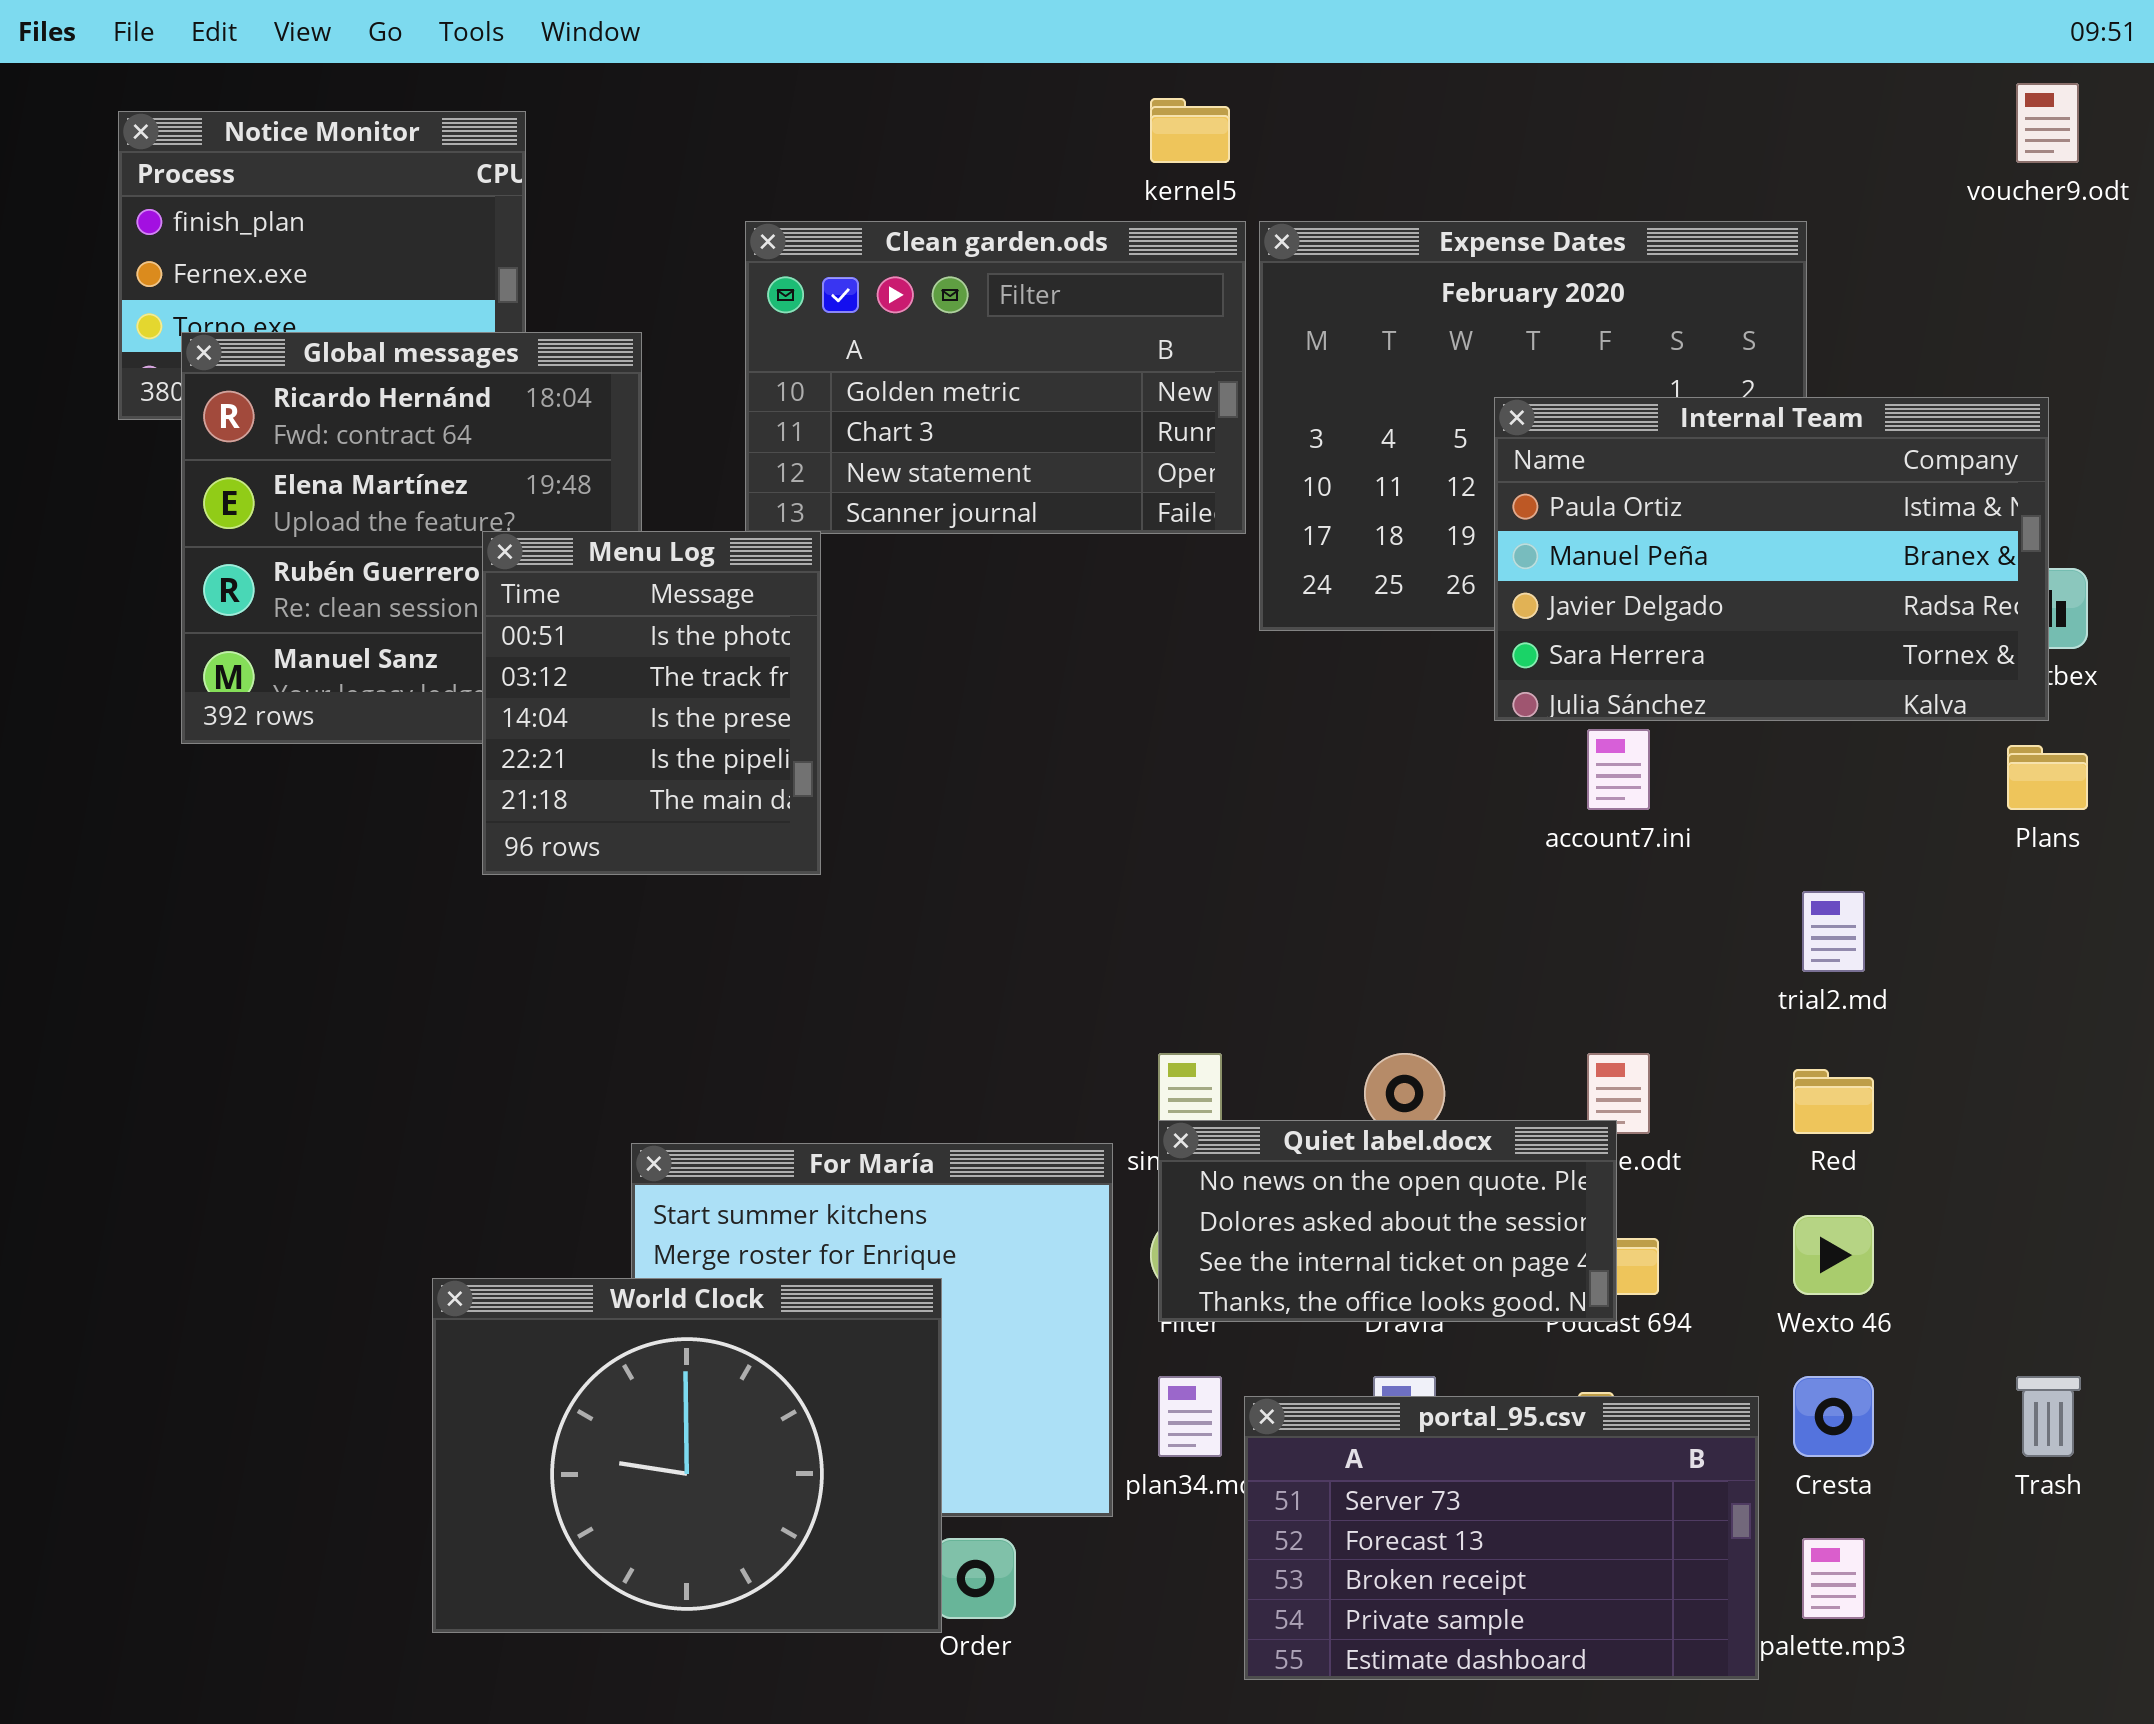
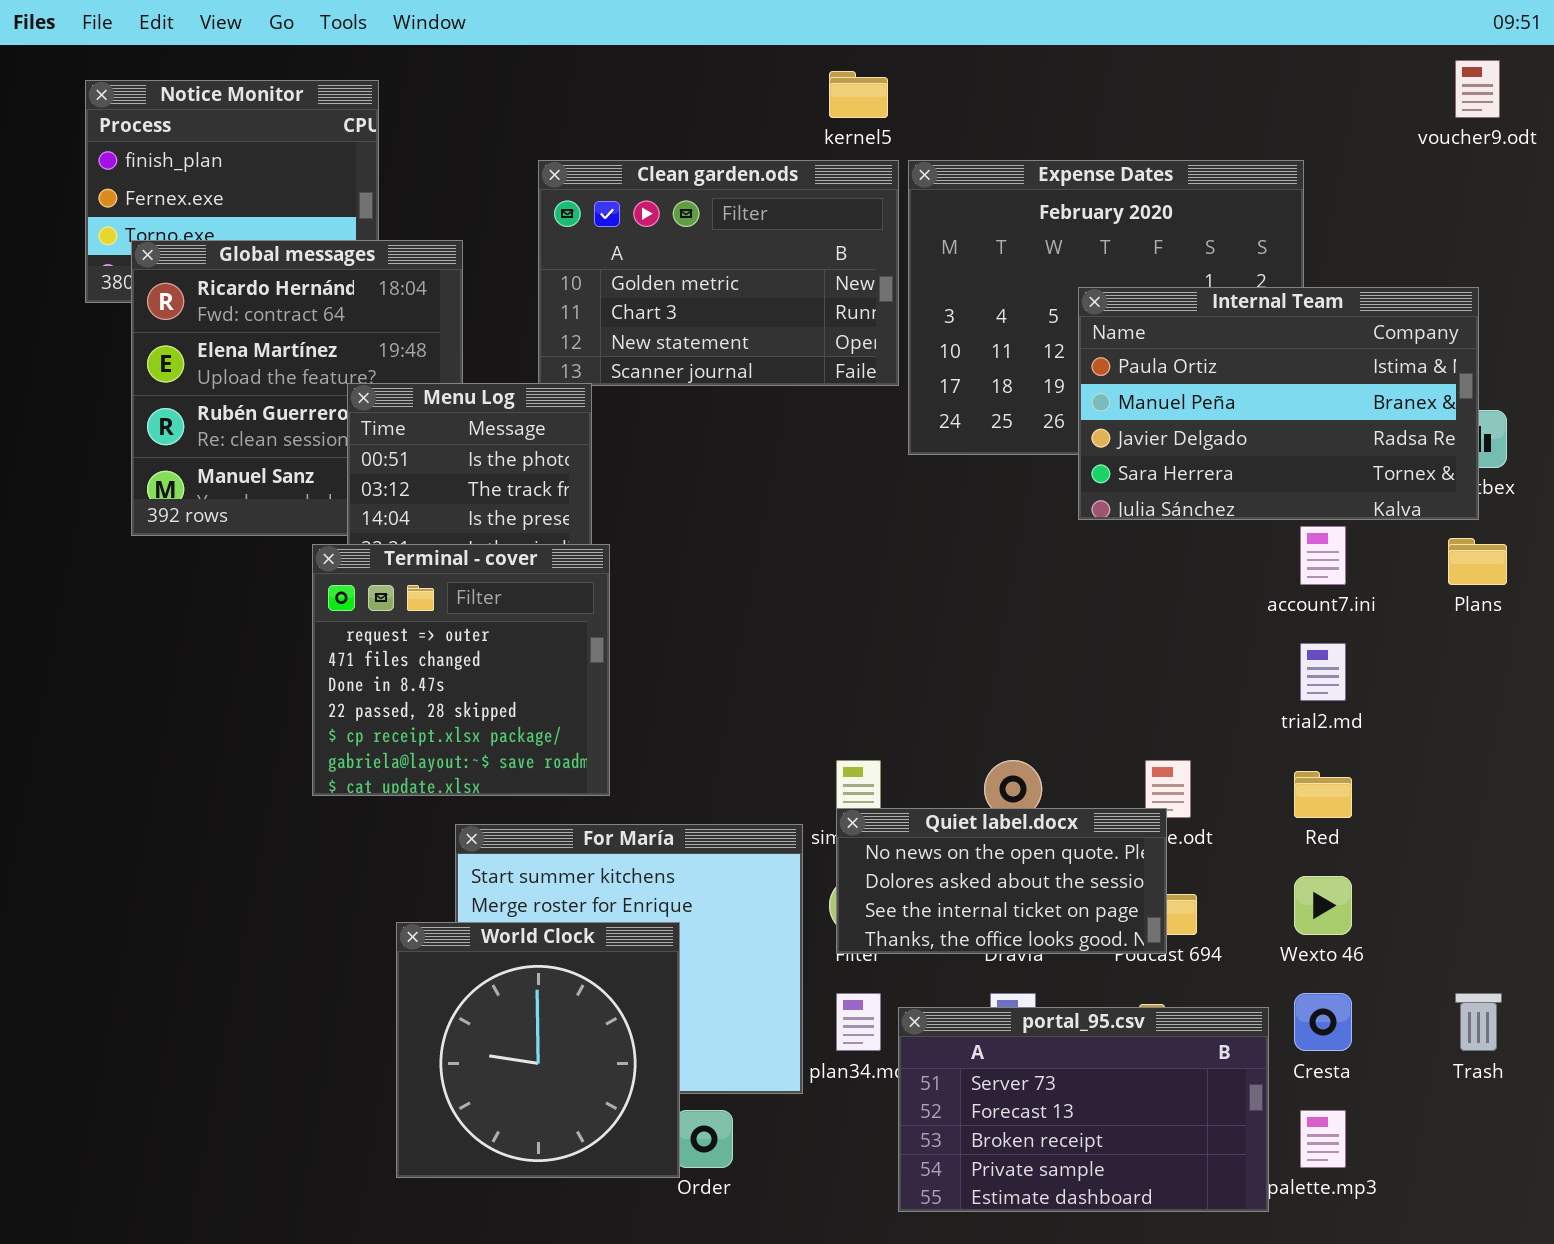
account7.ini: [1587,729,1650,810] -> [1300,526,1346,585], moved
Terminal - cover: none -> [312,544,610,796], opened
World Clock: [432,1278,942,1633] -> [396,922,680,1178], resized

